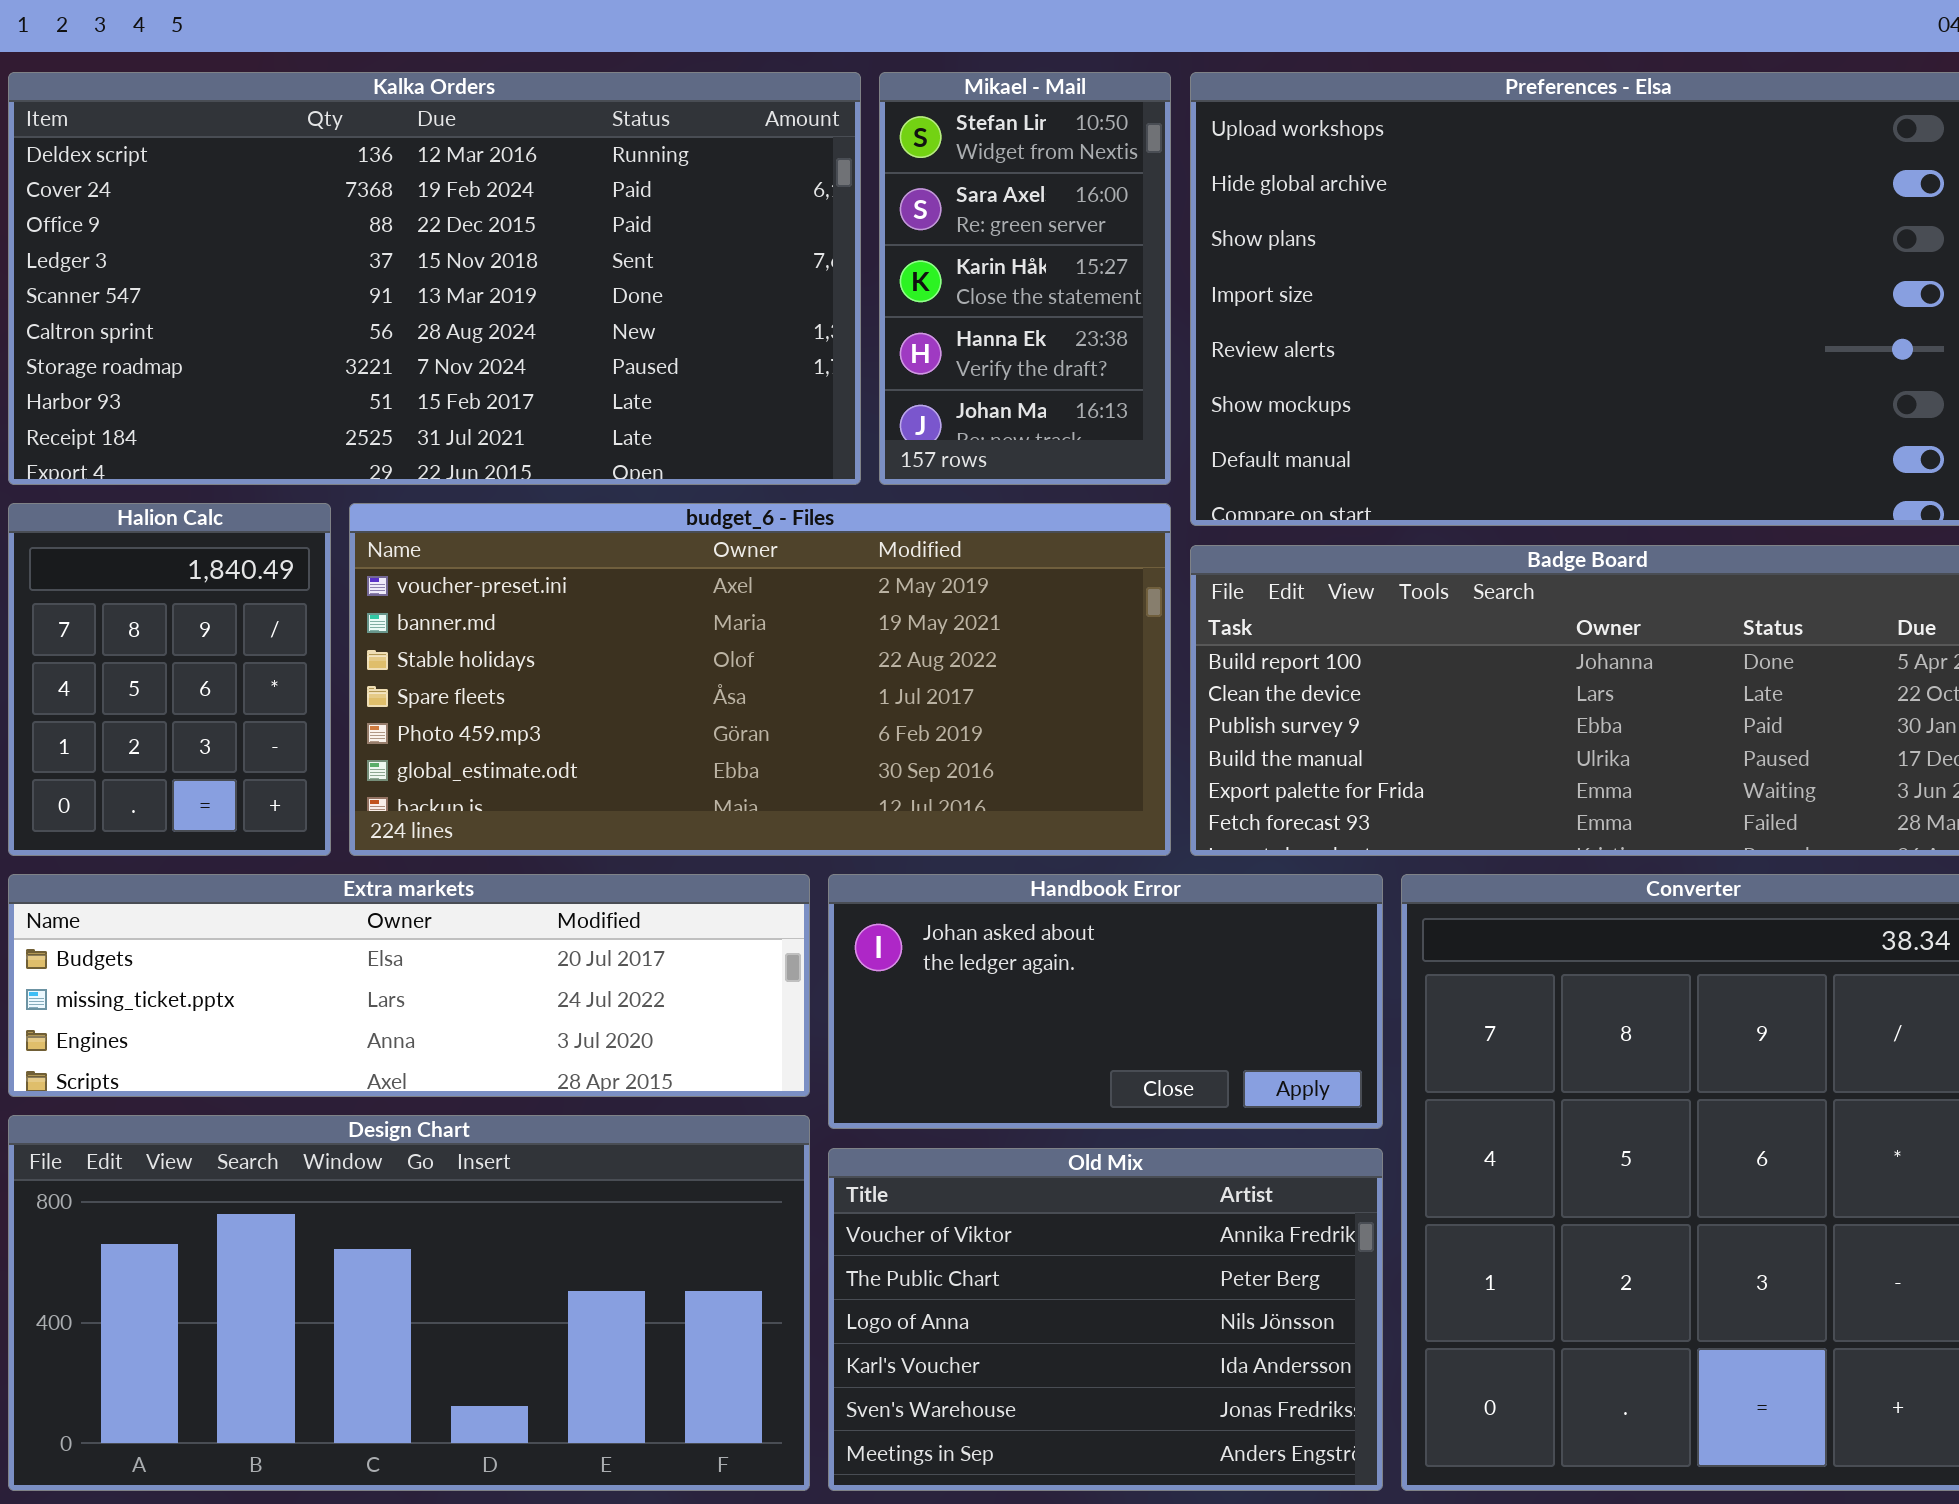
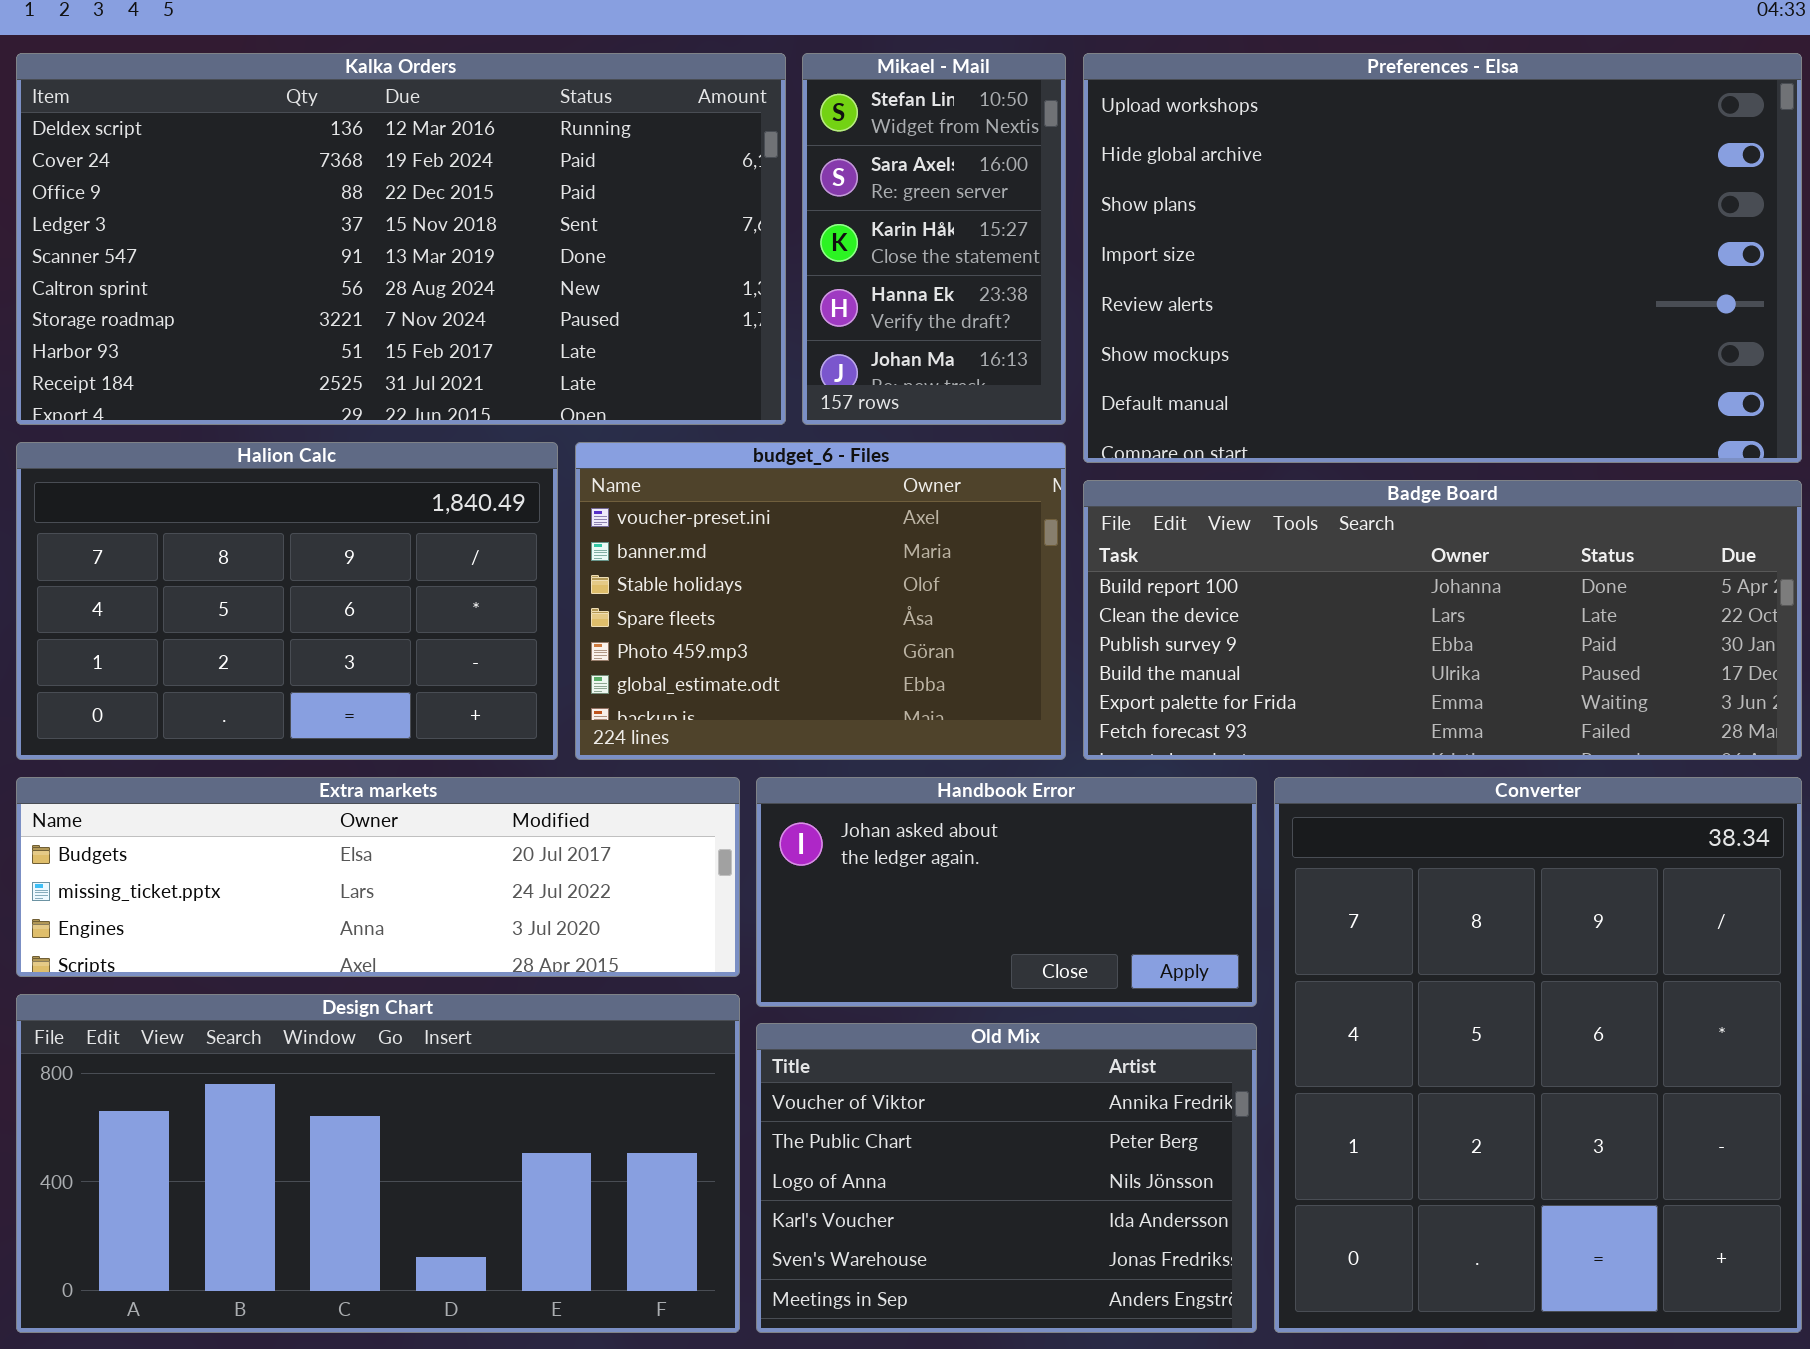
Halion Calc: [8,503,331,856] -> [16,442,558,760], resized
budget_6 - Files: [349,503,1171,856] -> [575,442,1066,760], resized

